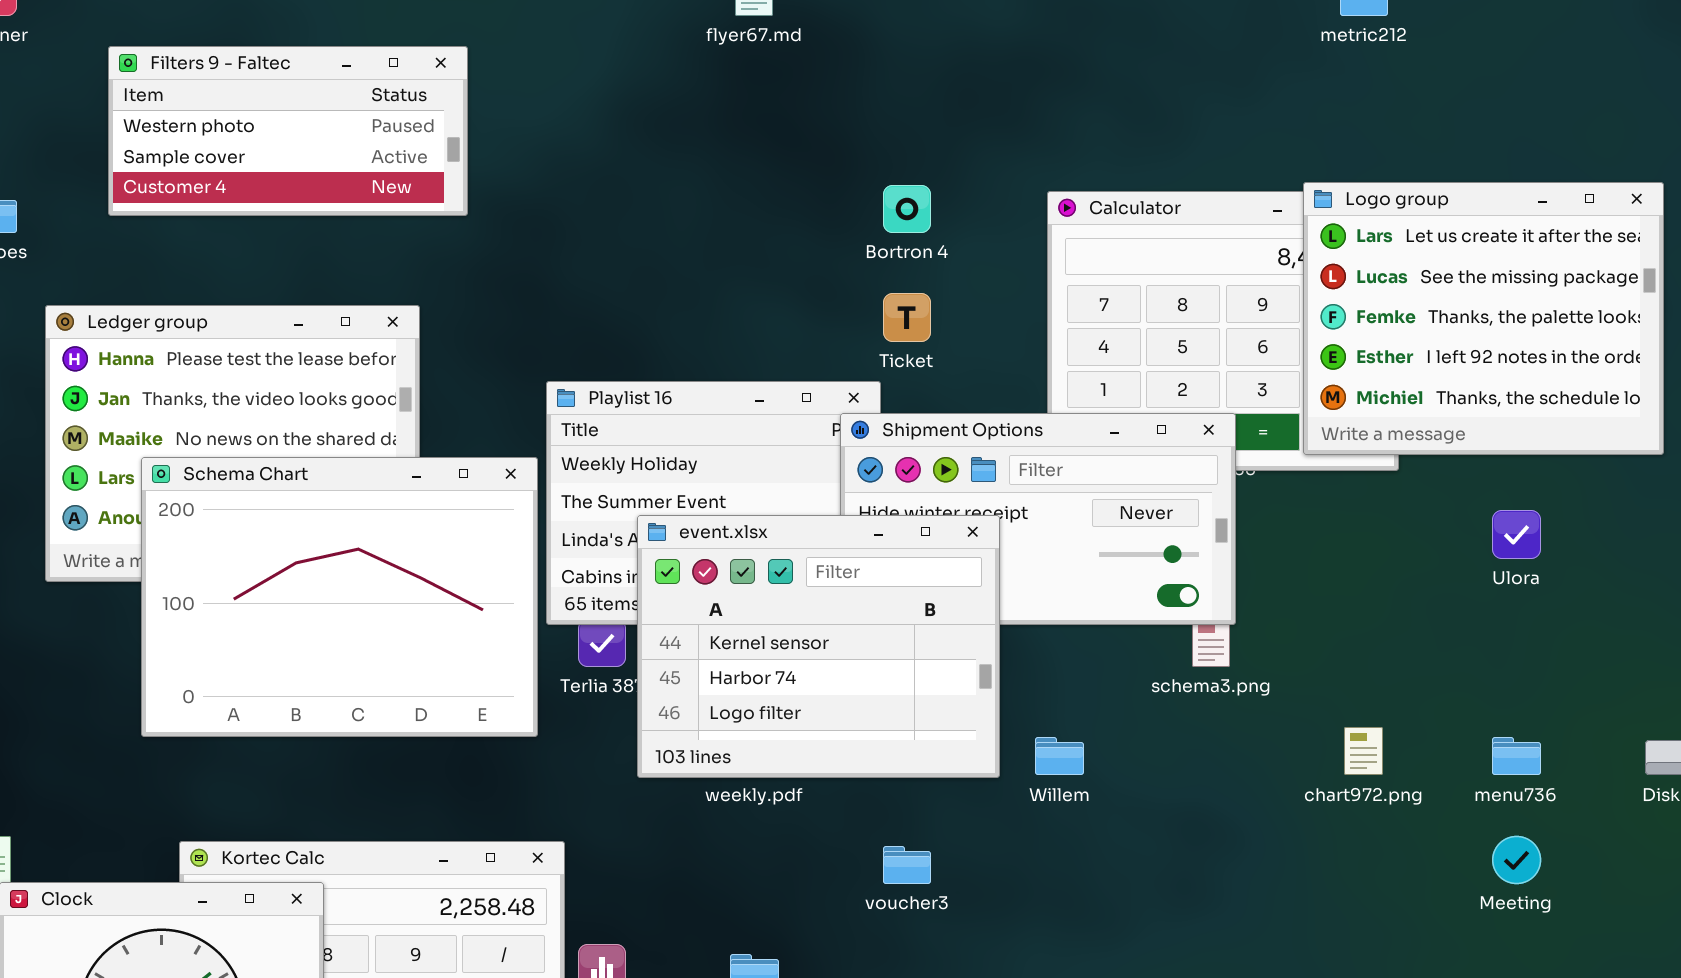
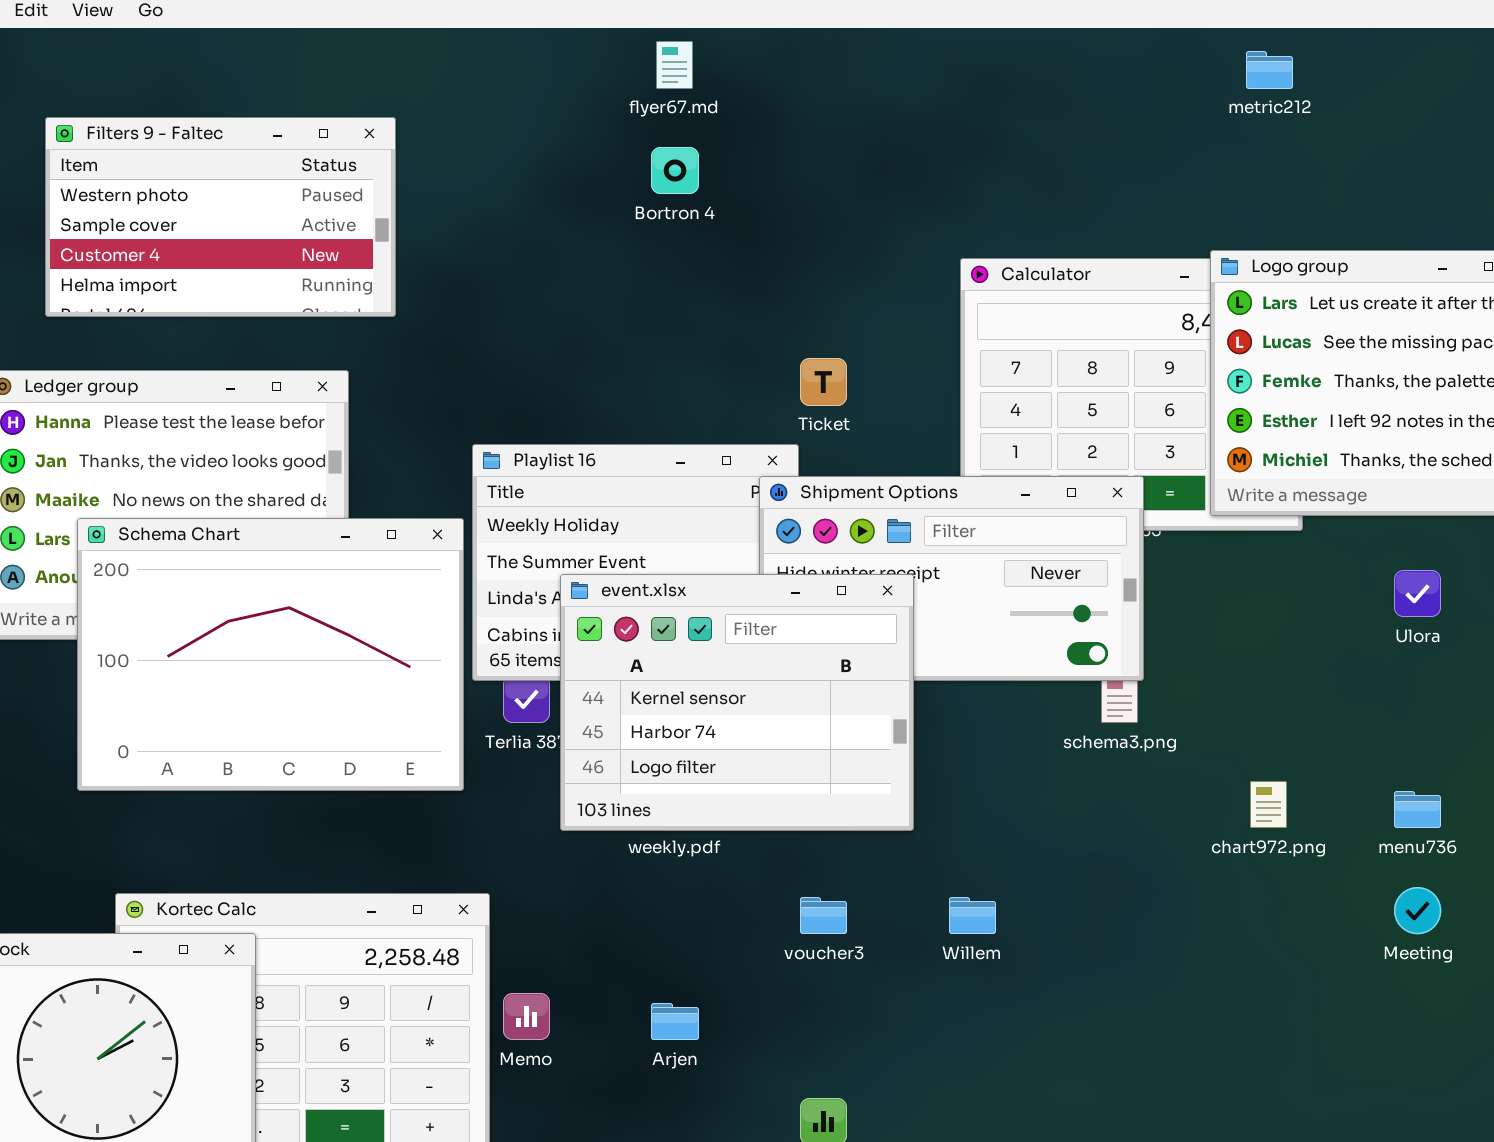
Filters 9 - Faltec: [108,46,468,216] -> [45,117,396,317], resized
Bortron 4: [883,185,931,233] -> [651,147,699,194], moved
Willem: [1035,737,1084,775] -> [949,897,996,934], moved

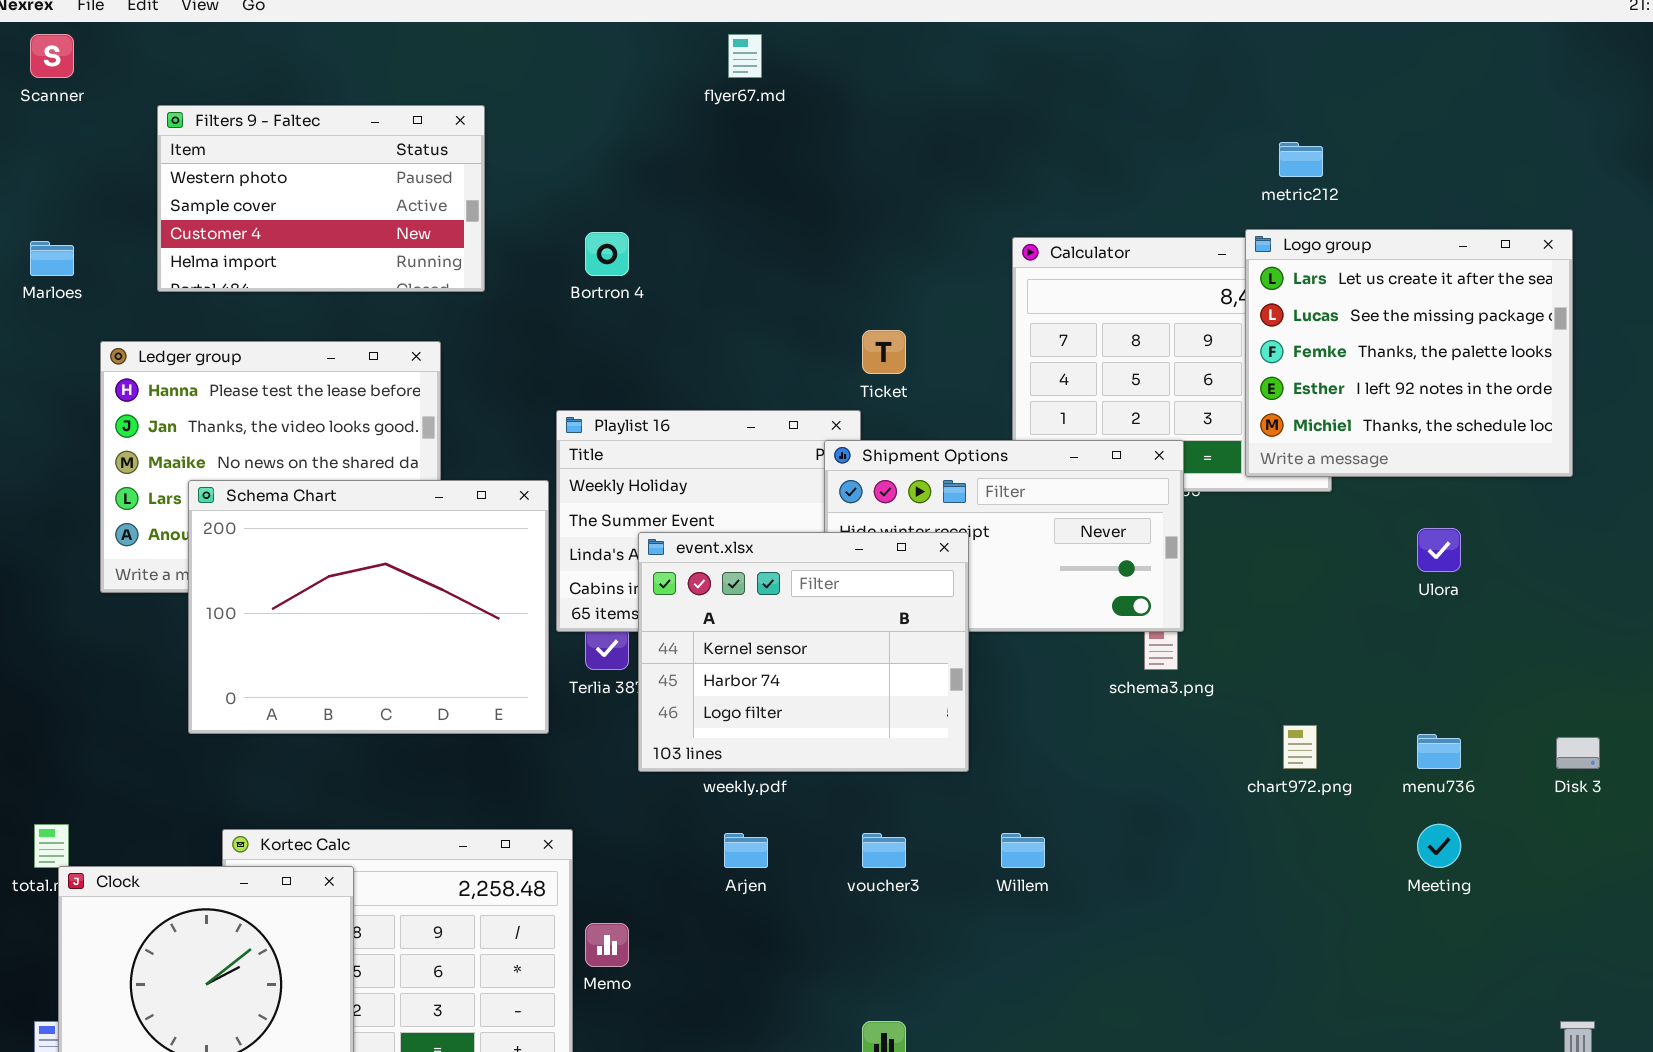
metric212: [1246,51,1293,89] -> [1279,142,1323,177], moved
Bortron 4: [651,147,699,194] -> [585,232,629,276], moved
Arjen: [651,1003,699,1040] -> [724,833,768,868], moved

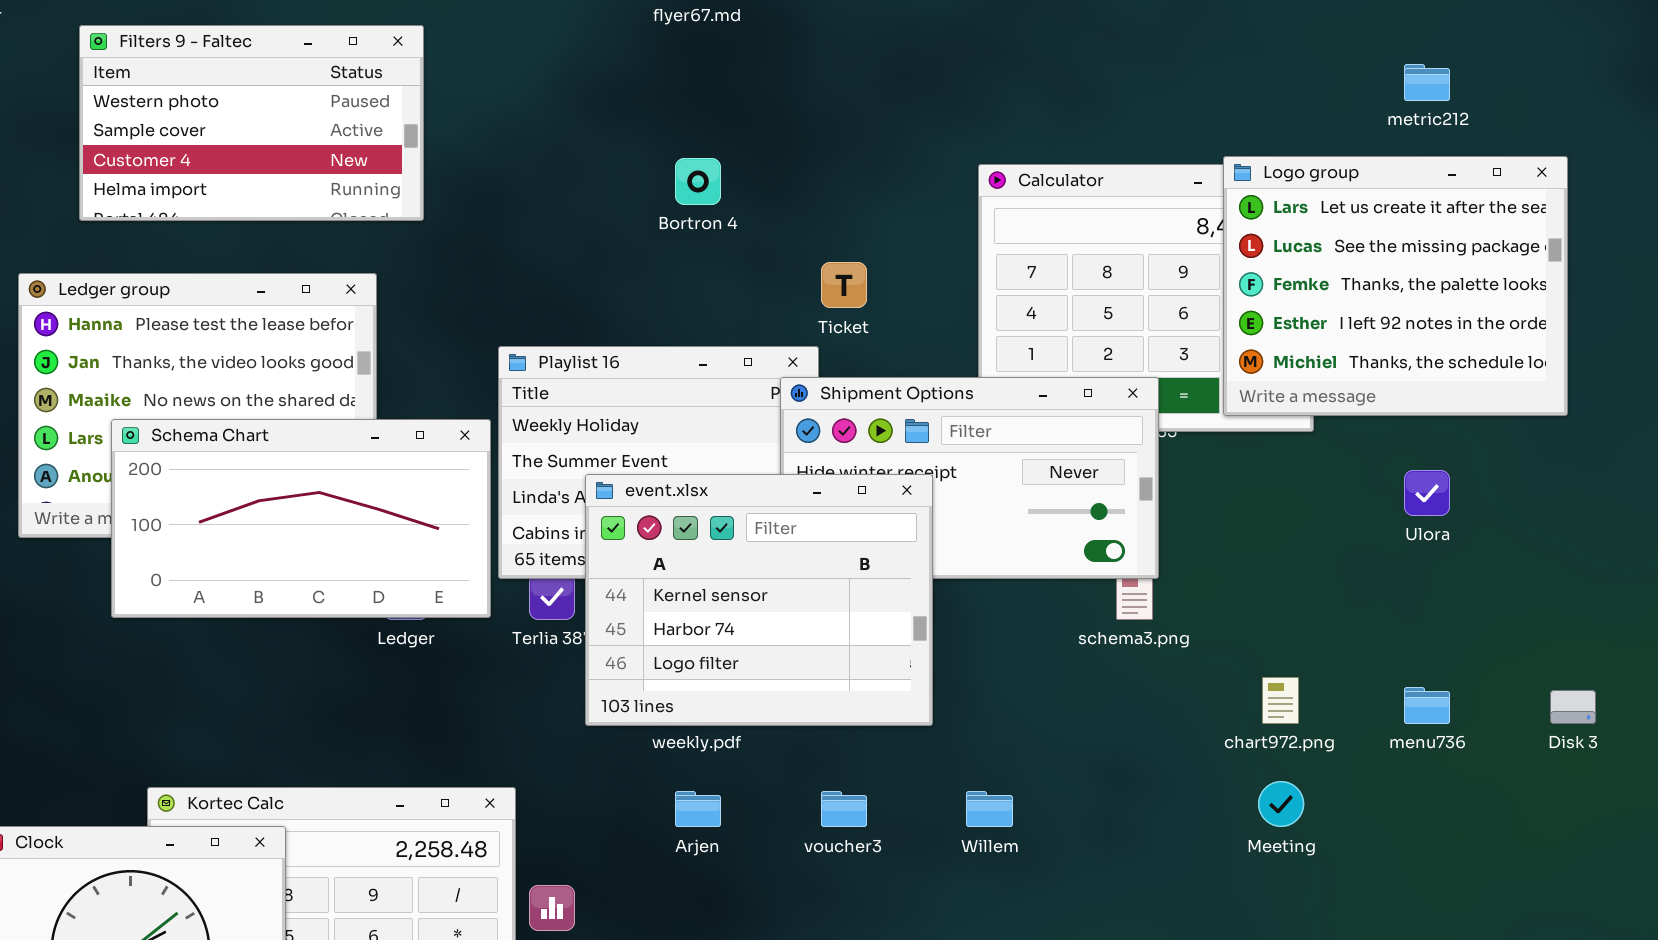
metric212: [1279,142,1323,177] -> [1404,64,1450,101], moved
Bortron 4: [585,232,629,276] -> [675,158,721,205], moved
Schema Chart: [188,480,549,734] -> [111,419,491,618], resized
Meeting: [1417,824,1461,868] -> [1258,781,1304,827], moved

